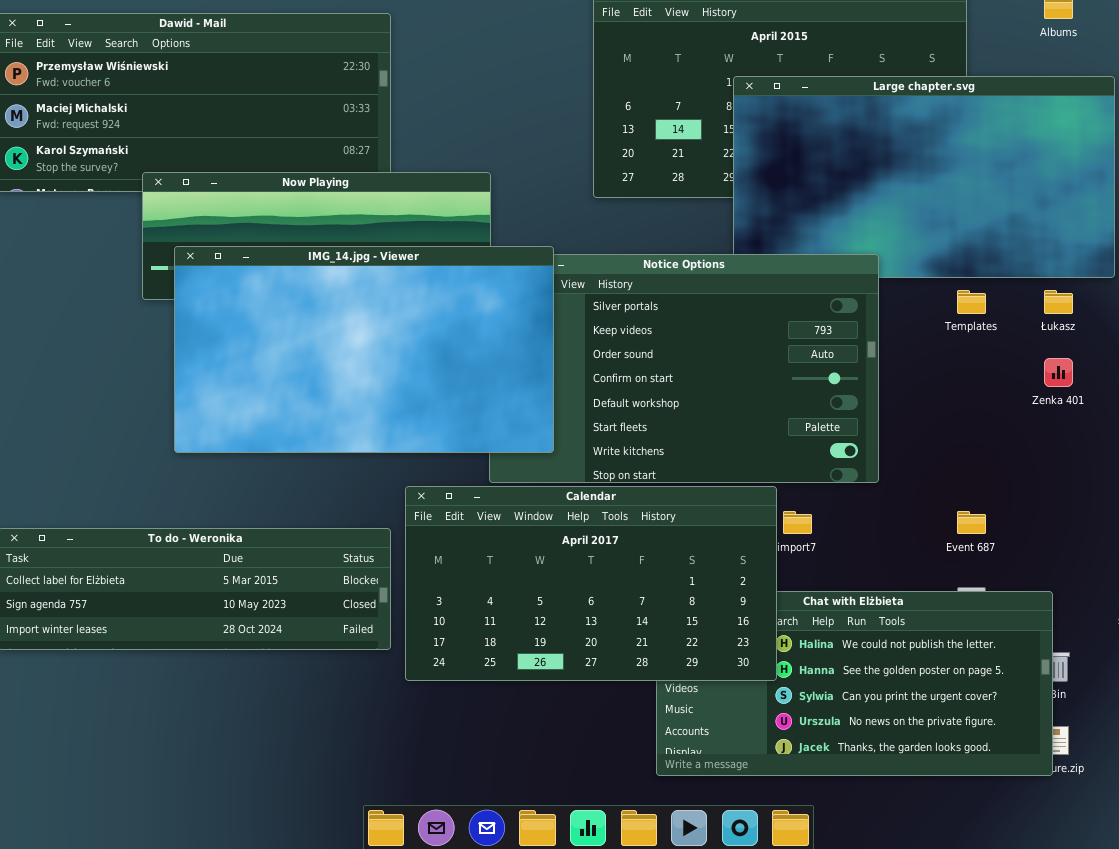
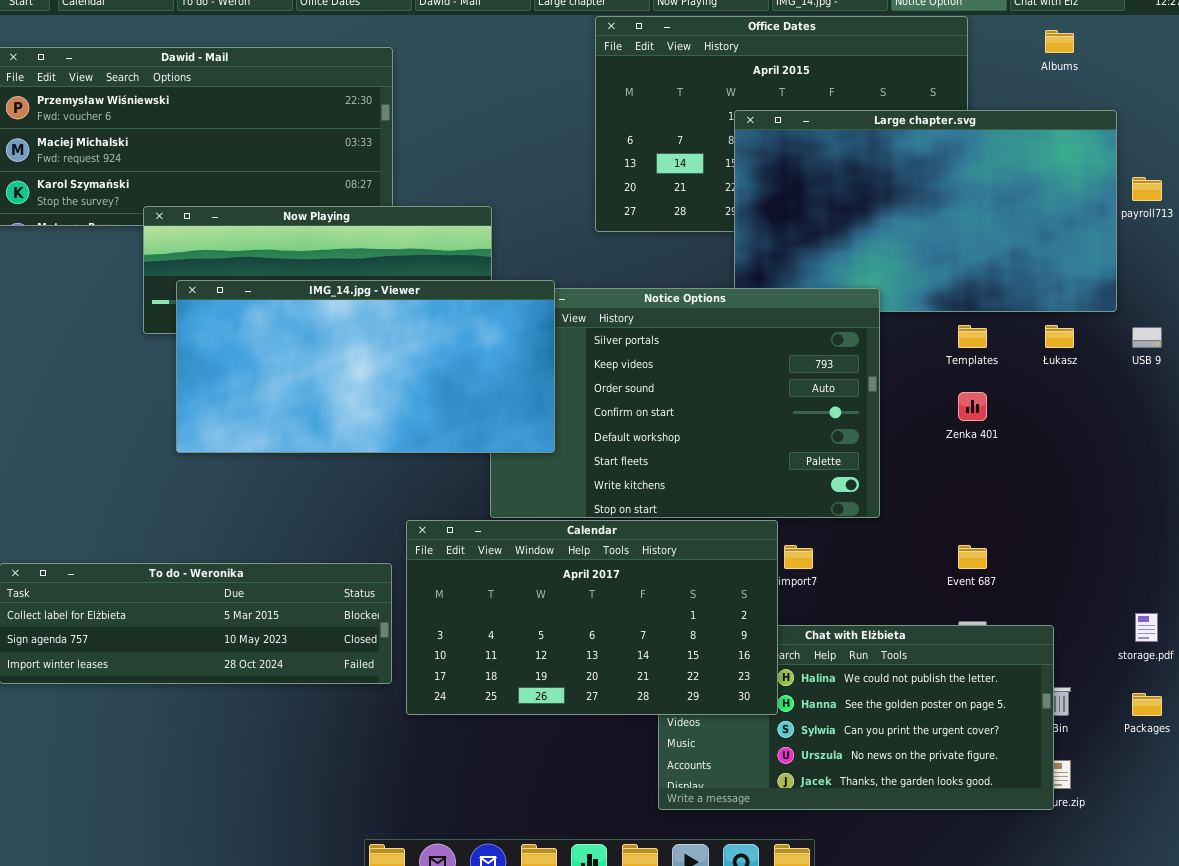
IMG_14.jpg - Viewer: [174,246,554,453] -> [176,280,555,453], resized
Zenka 401: [1044,358,1073,387] -> [958,392,987,421], moved

